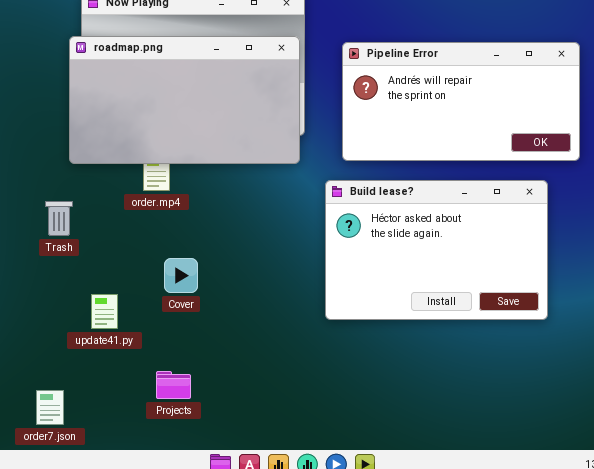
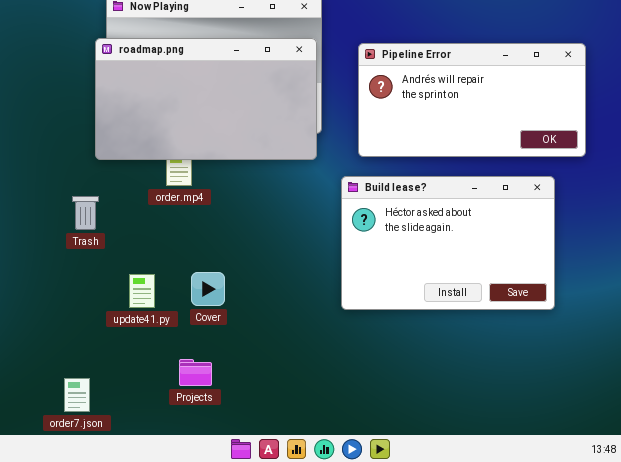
Cover: [164,258,198,293] -> [191,272,225,306], moved
update41.py: [91,294,118,329] -> [129,274,155,308], moved

